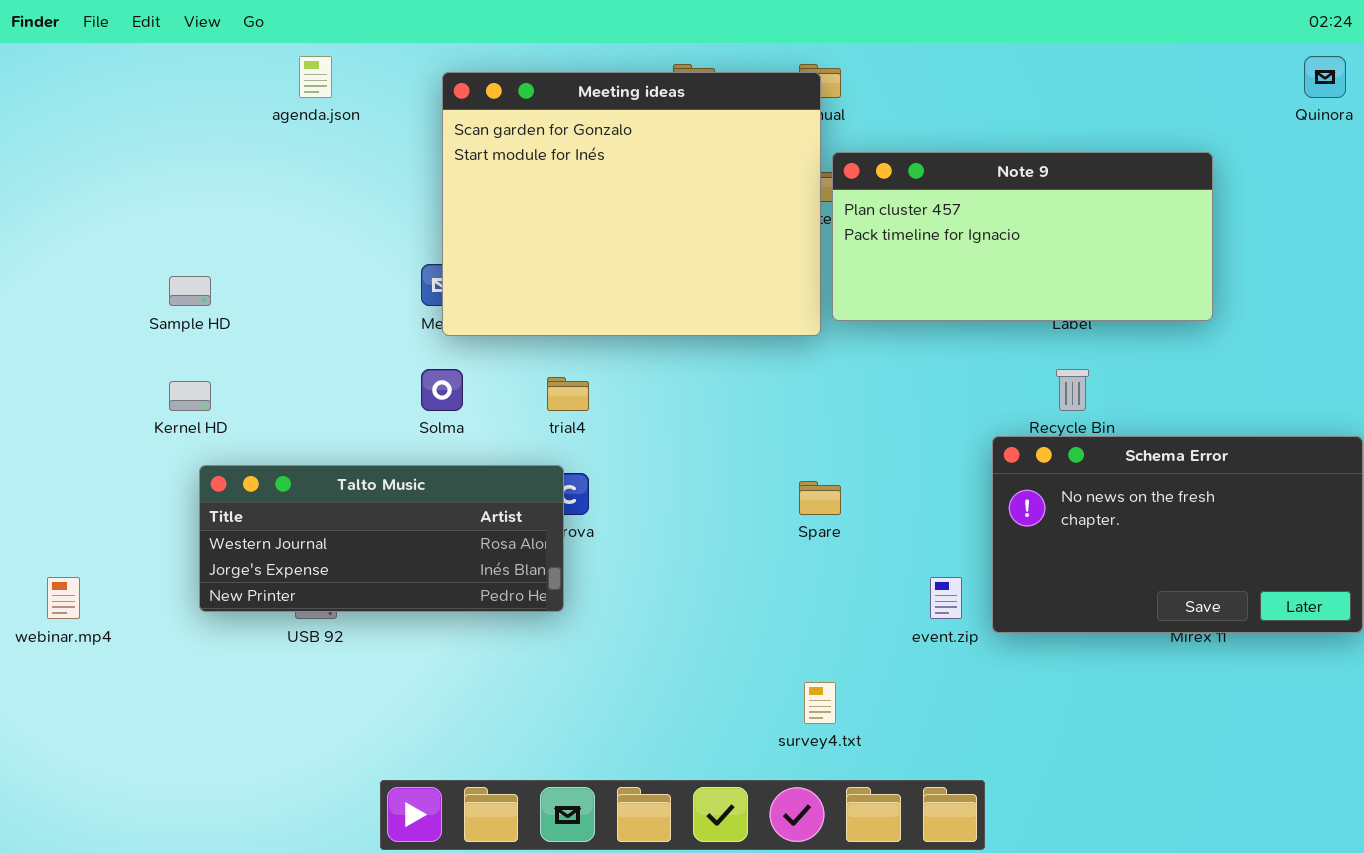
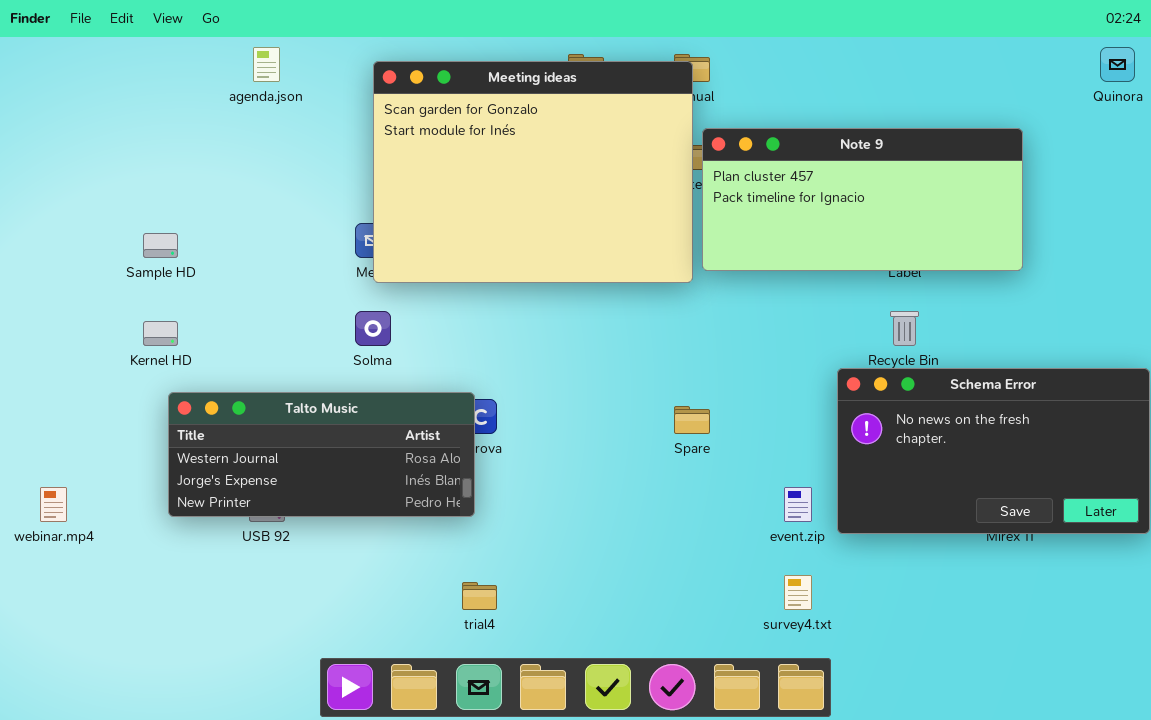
trial4: [547,377,589,411] -> [462,582,497,610], moved
survey4.txt: [804,682,836,724] -> [784,575,812,610], moved

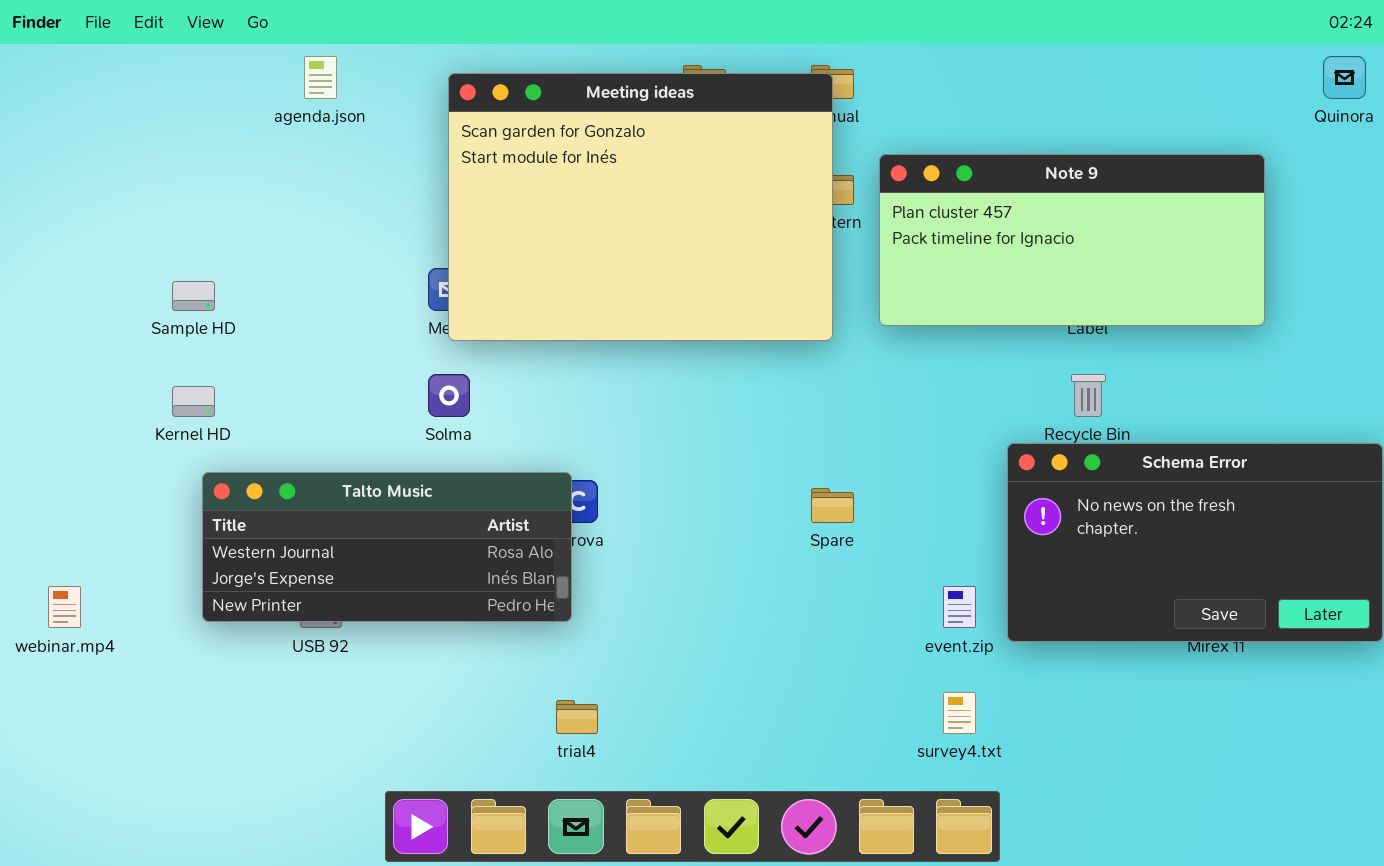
Note 9: [702,128,1023,271] -> [879,154,1265,326], moved

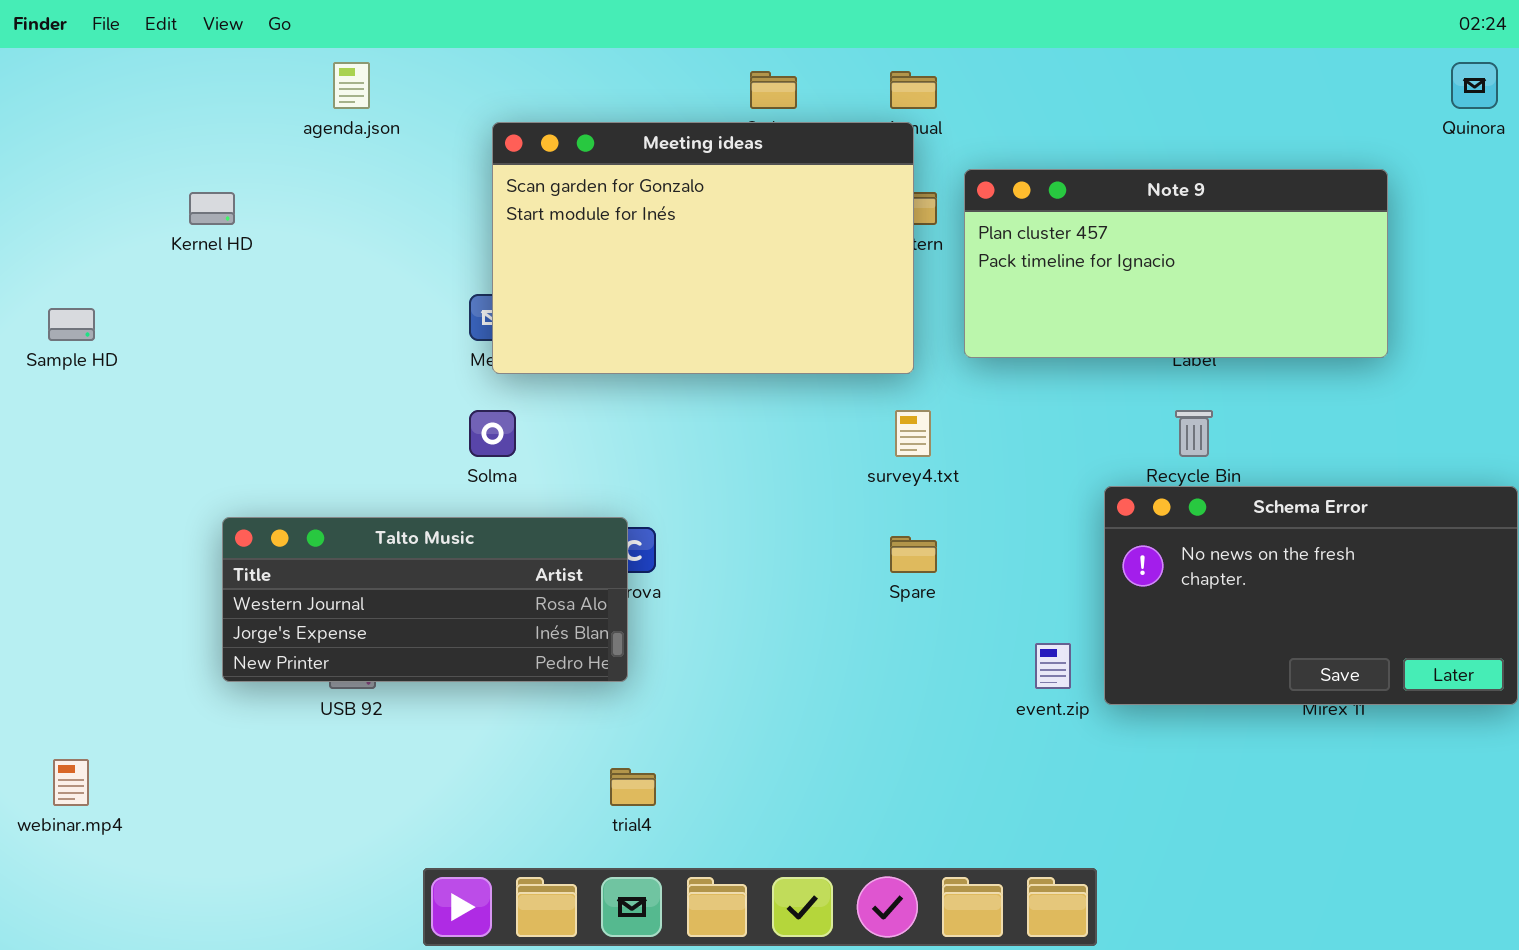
Meeting ideas: [448,73,833,341] -> [492,122,914,374], resized
Sample HD: [172,281,215,311] -> [48,308,95,341], moved
Kernel HD: [172,386,215,417] -> [189,192,235,225], moved
webinar.mp4: [48,586,81,628] -> [53,759,89,806], moved
survey4.txt: [943,692,976,734] -> [895,410,931,457], moved

